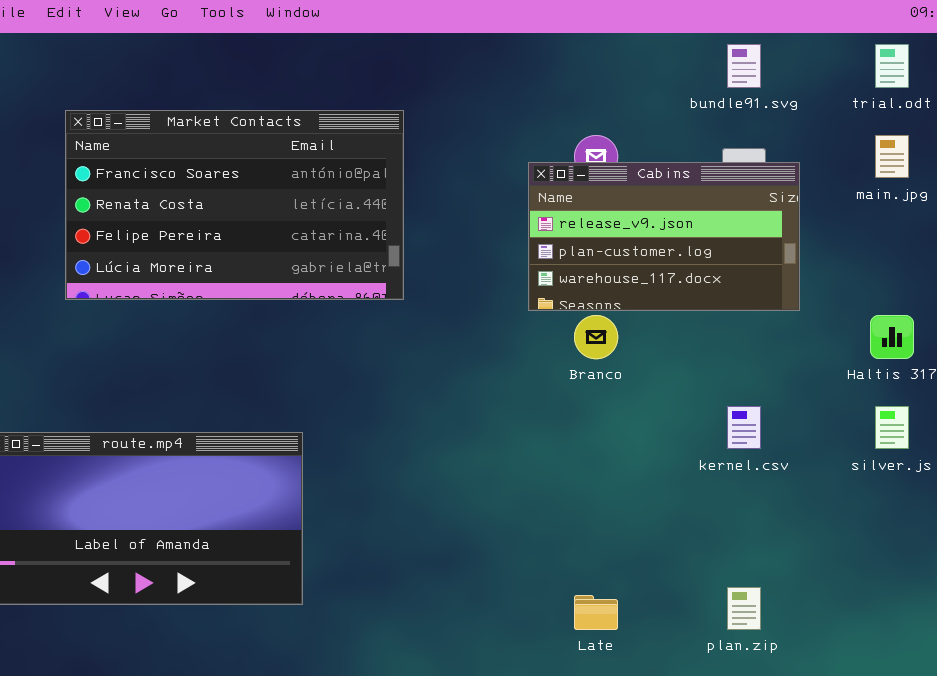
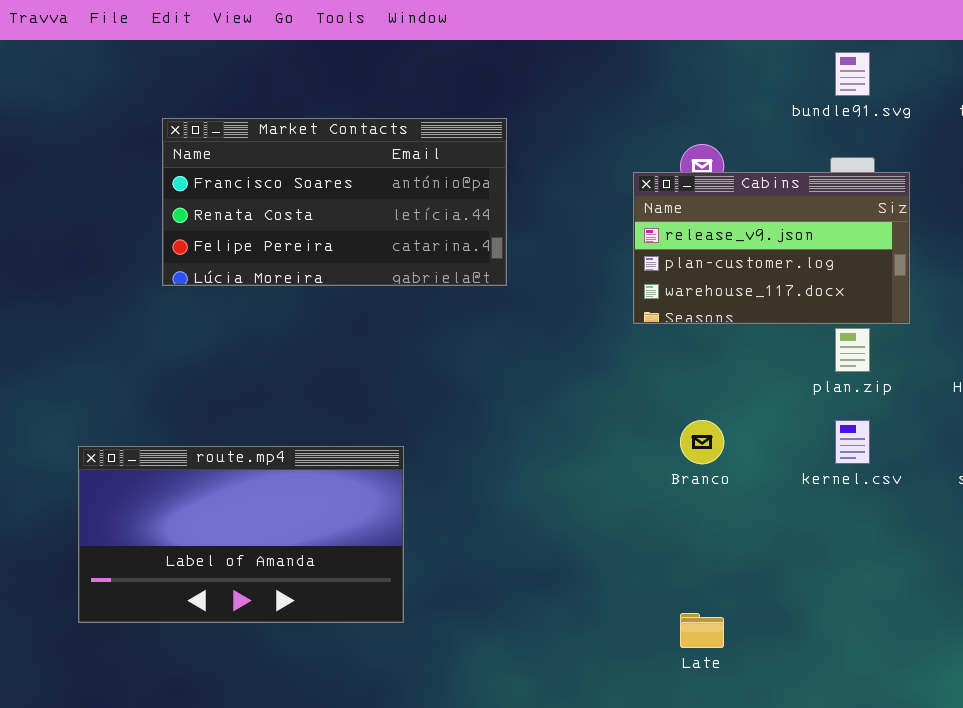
Market Contacts: [65,110,404,300] -> [162,118,507,286], resized
Branco: [574,315,618,359] -> [680,420,724,464], moved
plan.zip: [727,587,761,630] -> [835,328,870,372], moved

